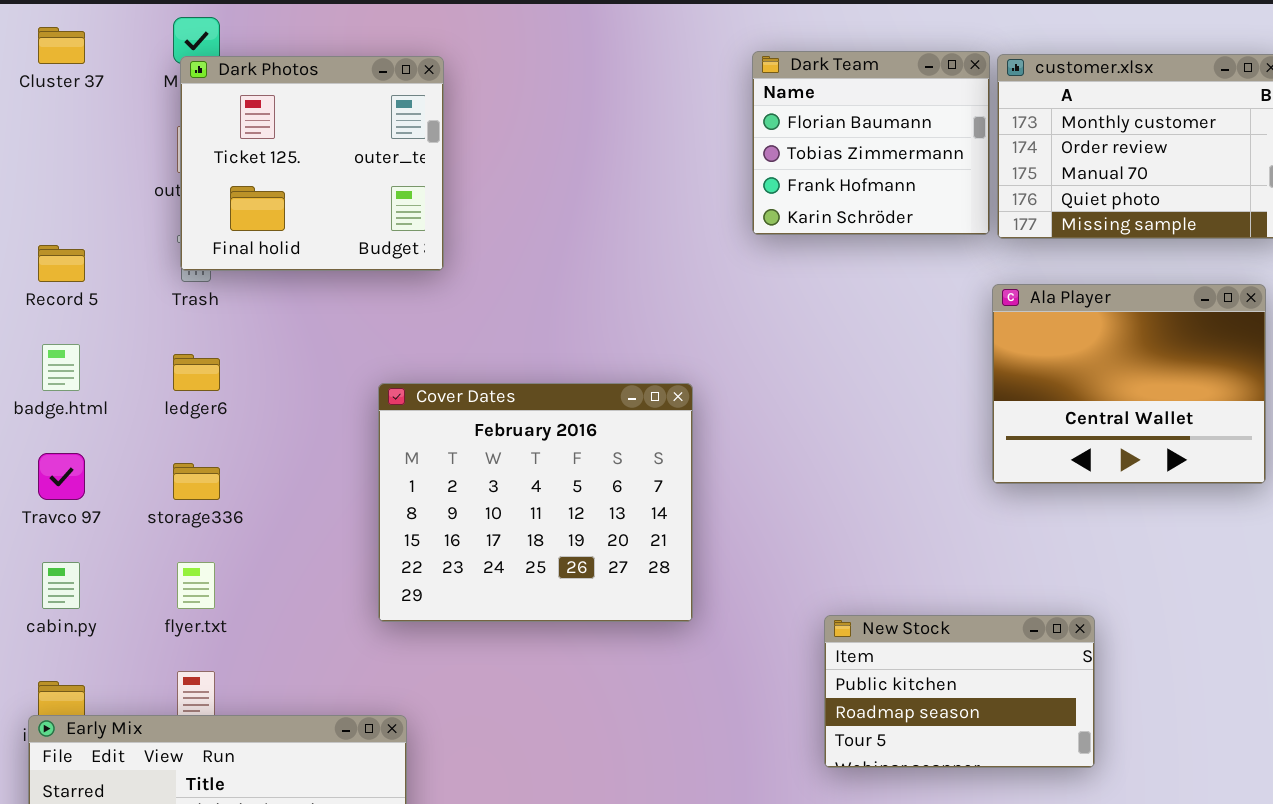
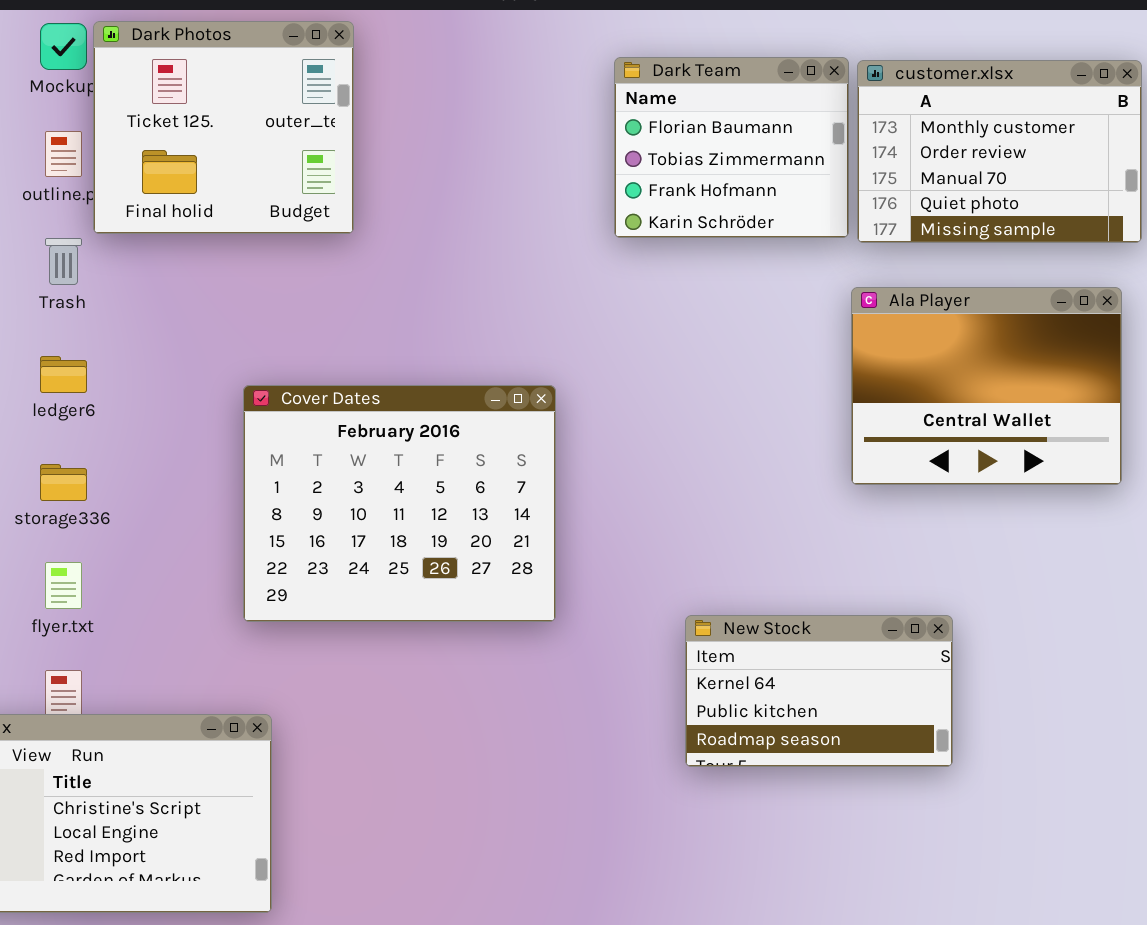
Dark Photos: [180,56,444,271] -> [93,21,354,234], moved
New Stock: [824,615,1095,768] -> [685,615,953,767], scrolled up 1 row

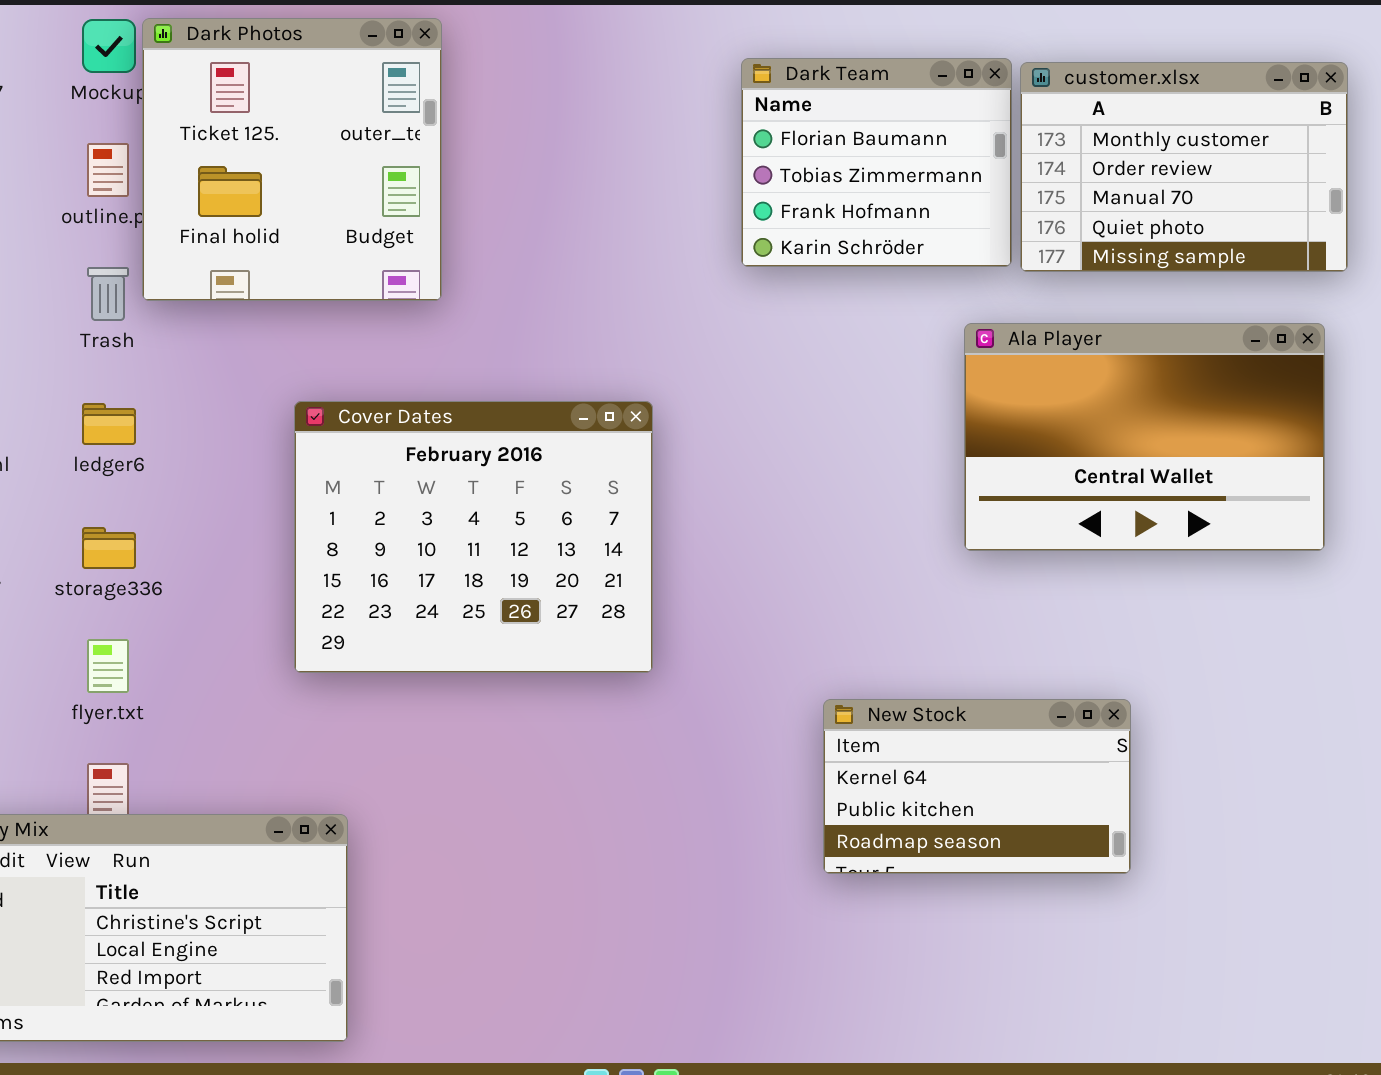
Dark Photos: [93,21,354,234] -> [142,18,442,301], resized
Ala Player: [851,287,1122,485] -> [964,323,1325,551], resized
Cover Dates: [243,385,556,622] -> [294,401,653,673], moved

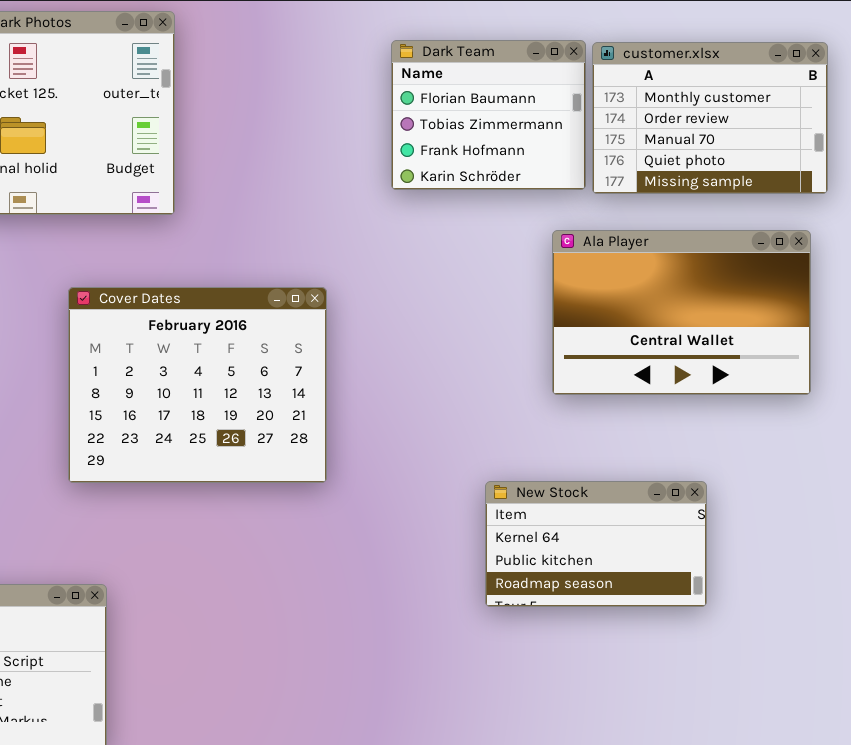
New Stock: [823,699,1131,874] -> [485,481,707,607], moved

